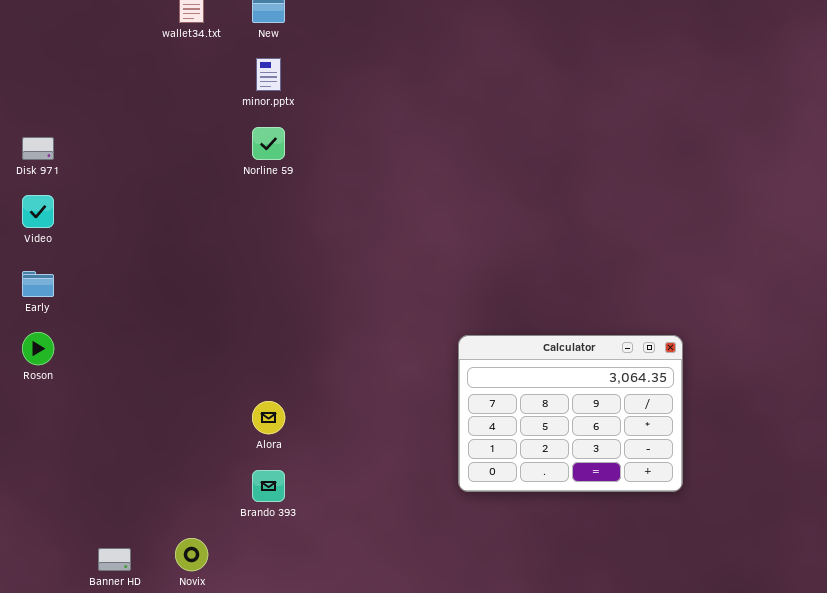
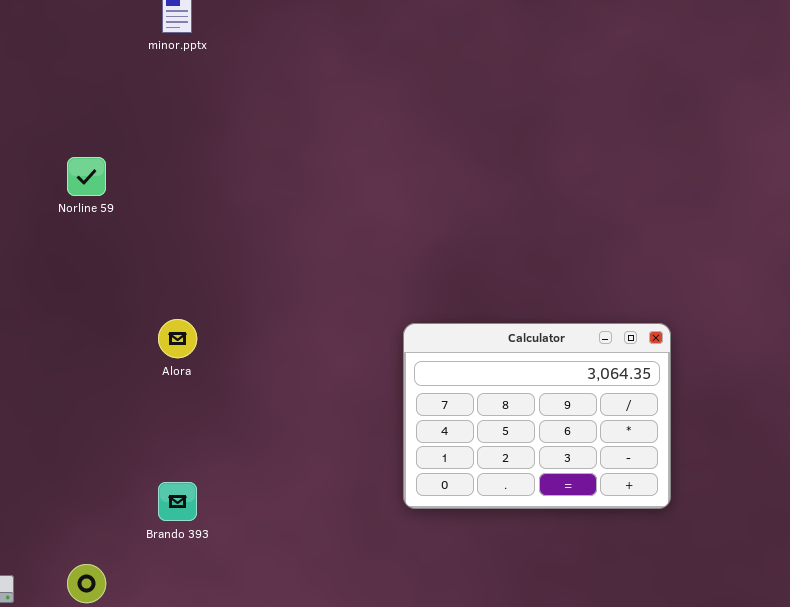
Norline 59: [252,127,285,160] -> [67,157,106,196], moved
Alora: [252,401,285,434] -> [158,319,197,358], moved

